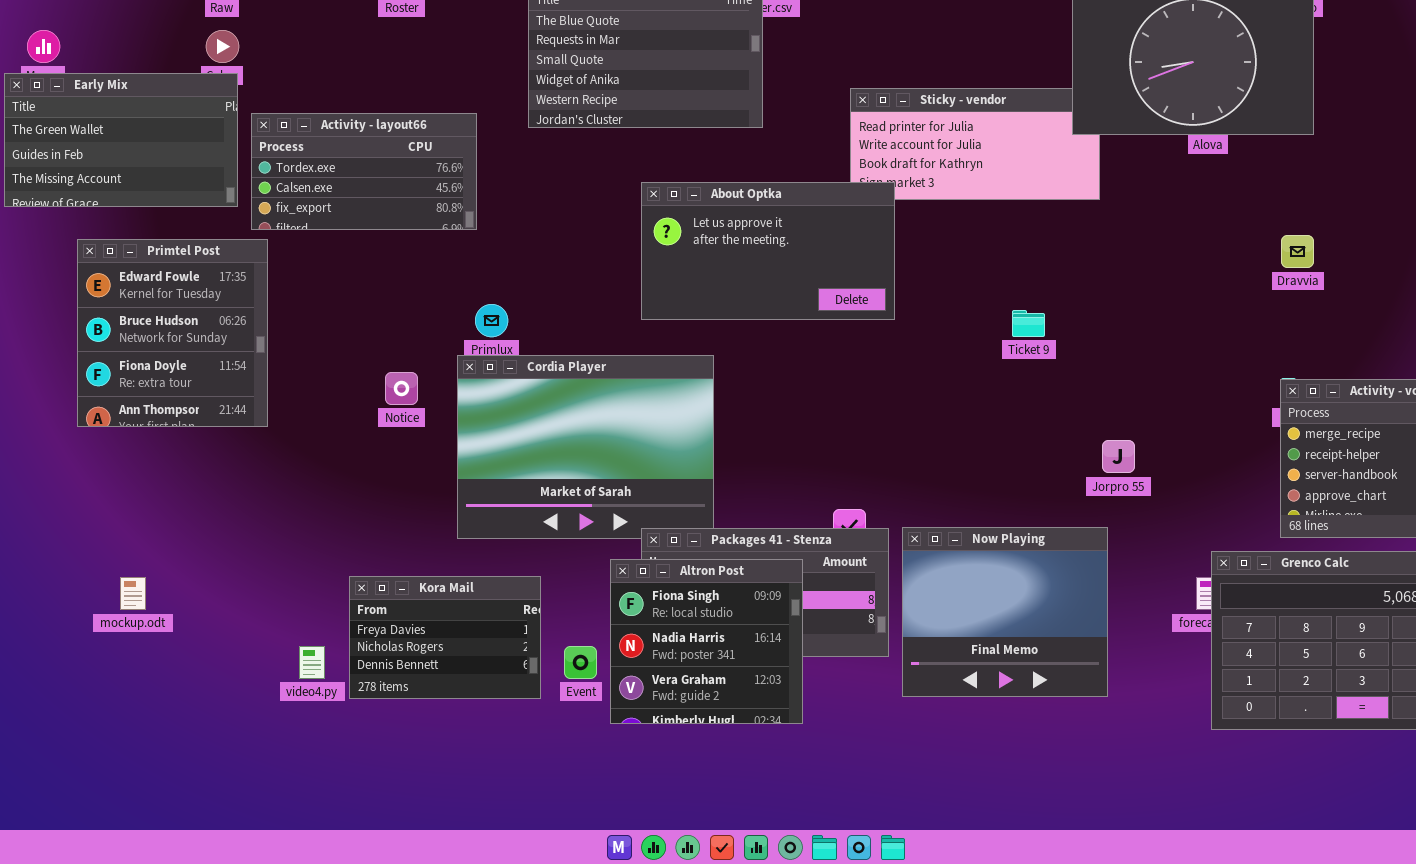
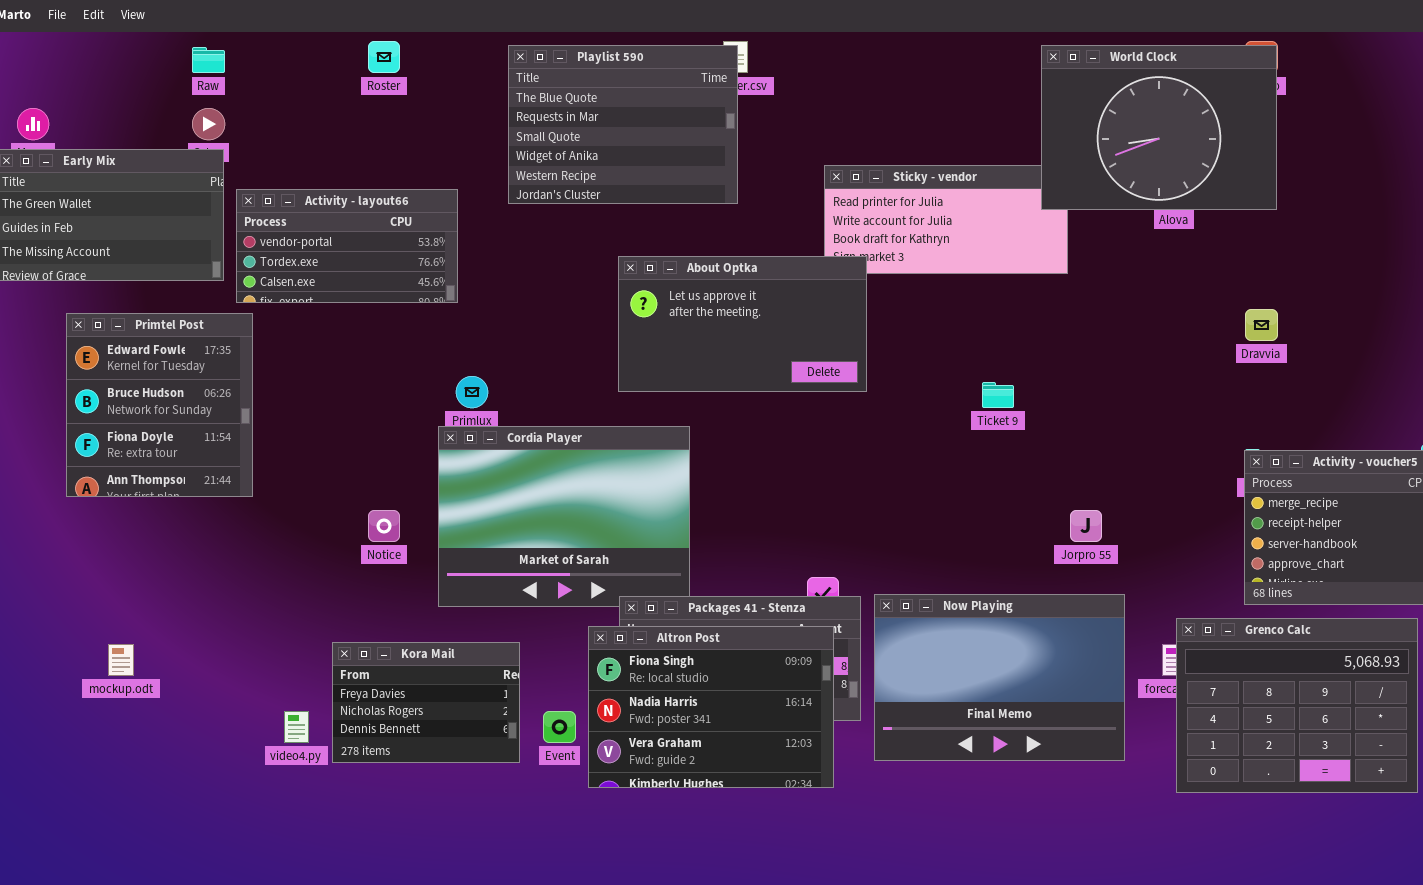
Activity - layout66: [251,113,477,230] -> [236,189,458,303], scrolled up 1 row
Notice: [385,372,418,405] -> [368,510,400,542], moved
Now Playing: [902,527,1108,697] -> [874,594,1125,761], resized
Altron Post: [610,559,803,724] -> [588,626,834,788], resized

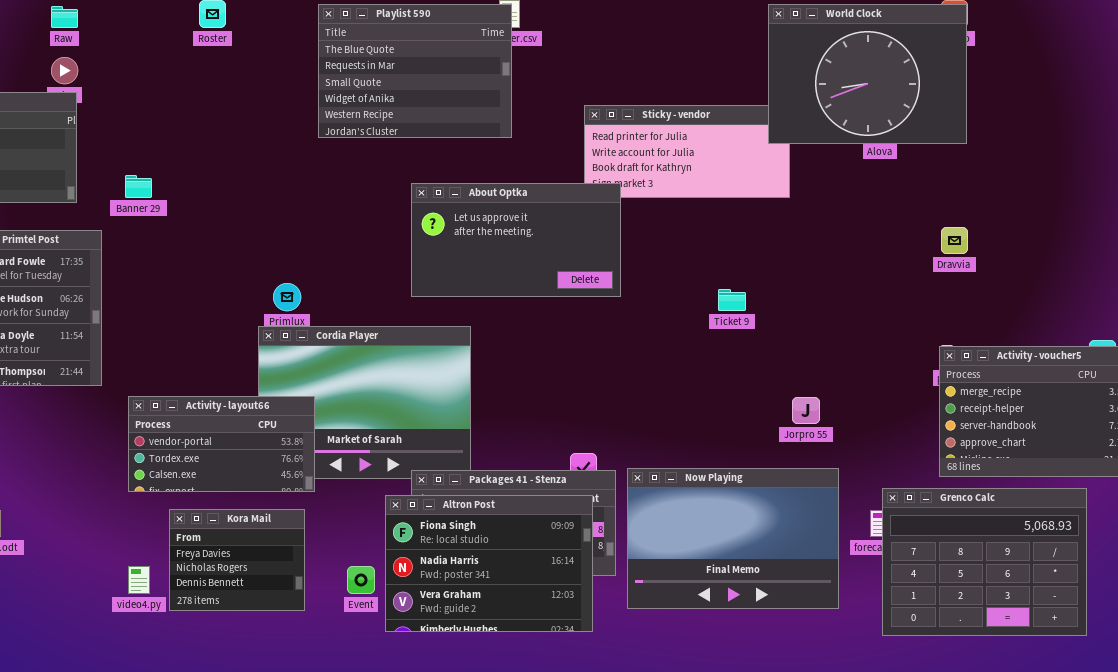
Activity - layout66: [236,189,458,303] -> [128,396,315,492], moved
Kora Mail: [332,642,520,763] -> [169,509,305,611], resized

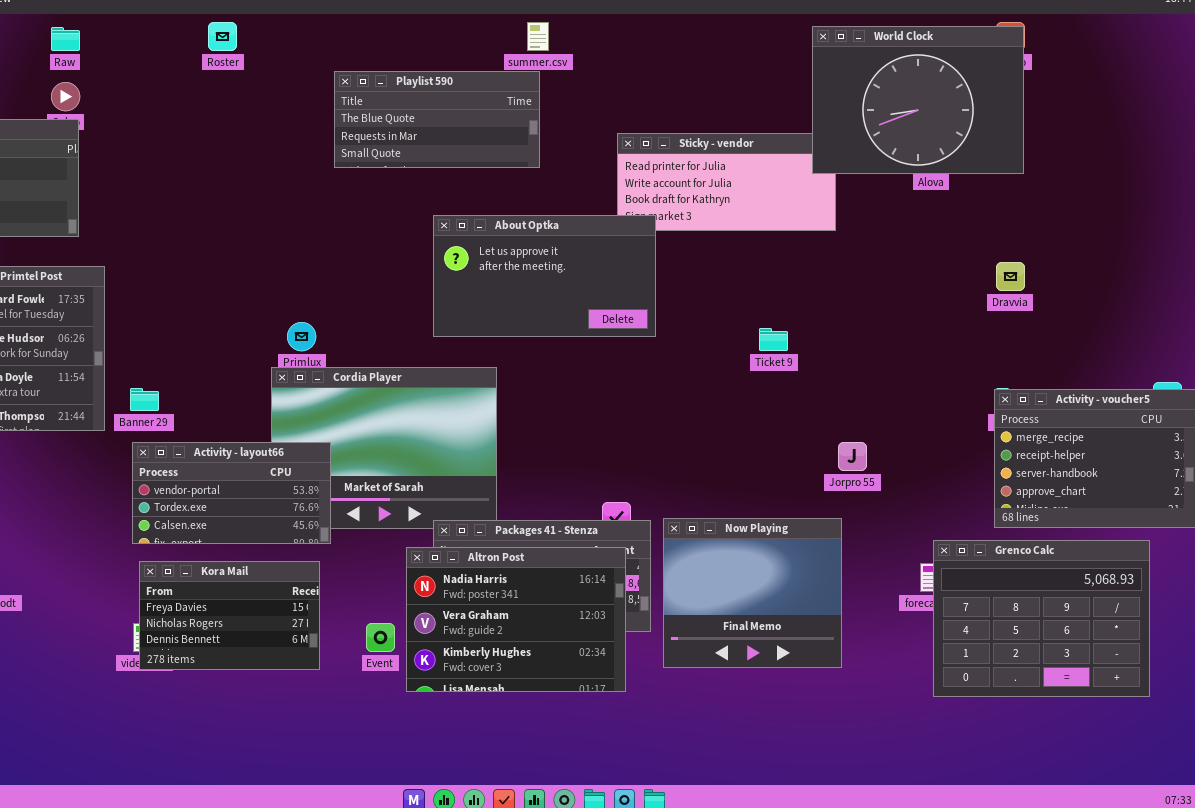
Playlist 590: [318,4,512,138] -> [334,71,540,168], resized
Banner 29: [125,175,152,198] -> [130,388,159,411], moved
Now Playing: [627,468,839,609] -> [663,518,842,668], resized
Altron Post: [385,495,593,632] -> [406,547,626,692], scrolled down 1 row
Kora Mail: [169,509,305,611] -> [139,561,320,670], resized

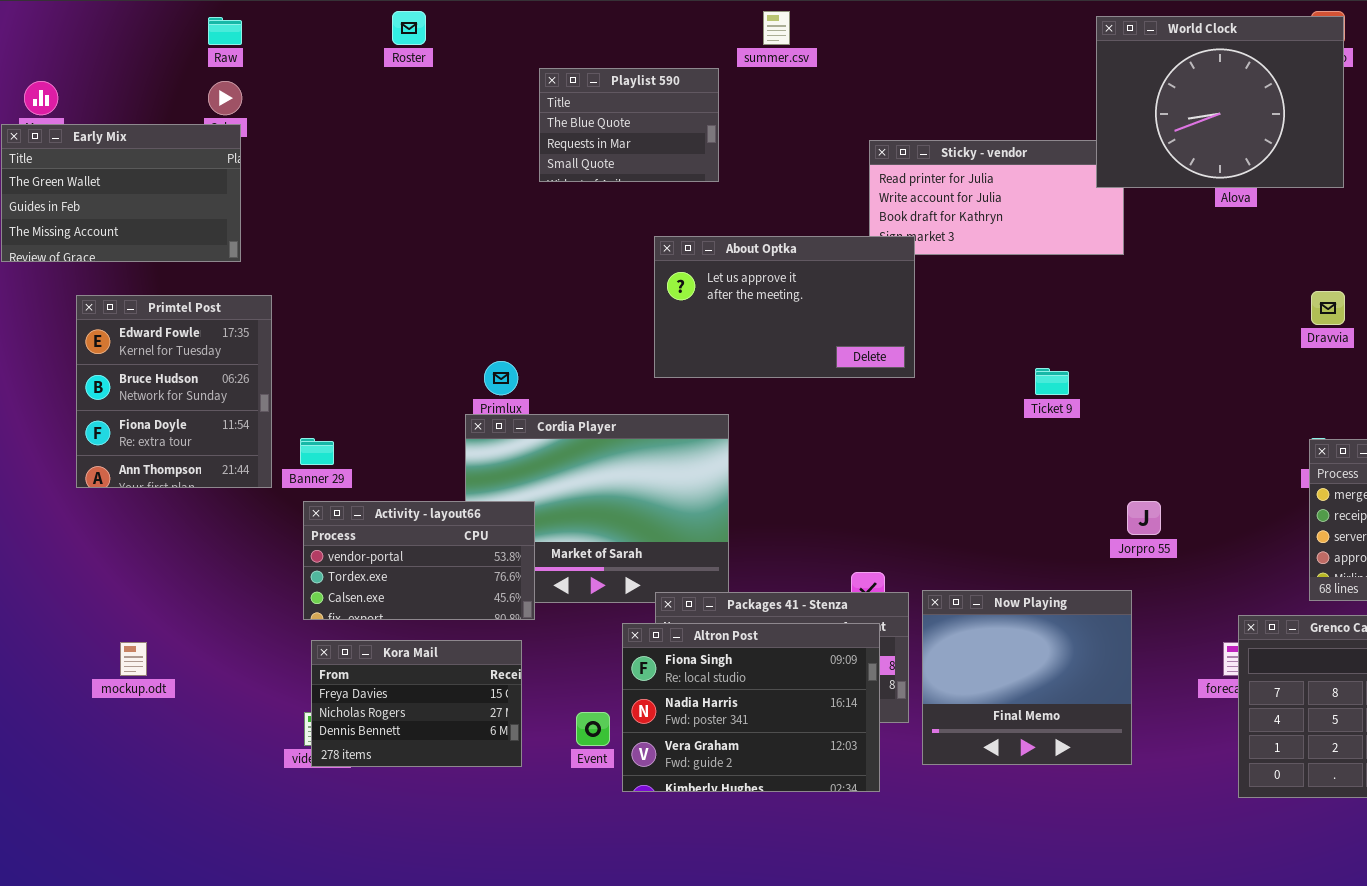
Playlist 590: [334,71,540,168] -> [539,68,719,182], resized
Altron Post: [406,547,626,692] -> [622,623,880,792], scrolled up 1 row

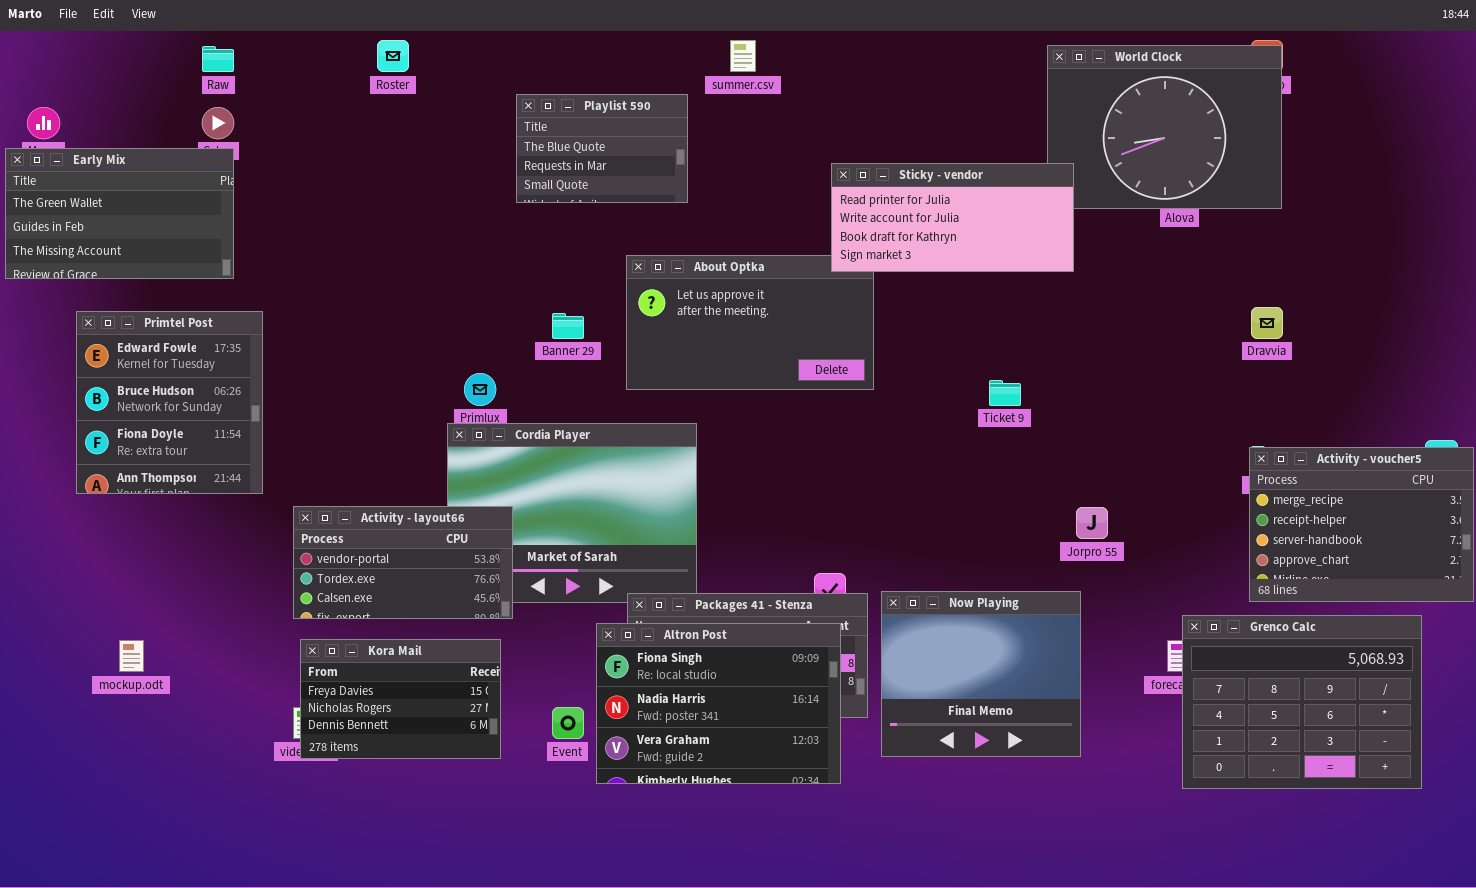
Sticky - vendor: [869,140,1124,255] -> [831,163,1074,272], raised
Banner 29: [300,438,334,465] -> [552,313,584,339], moved

